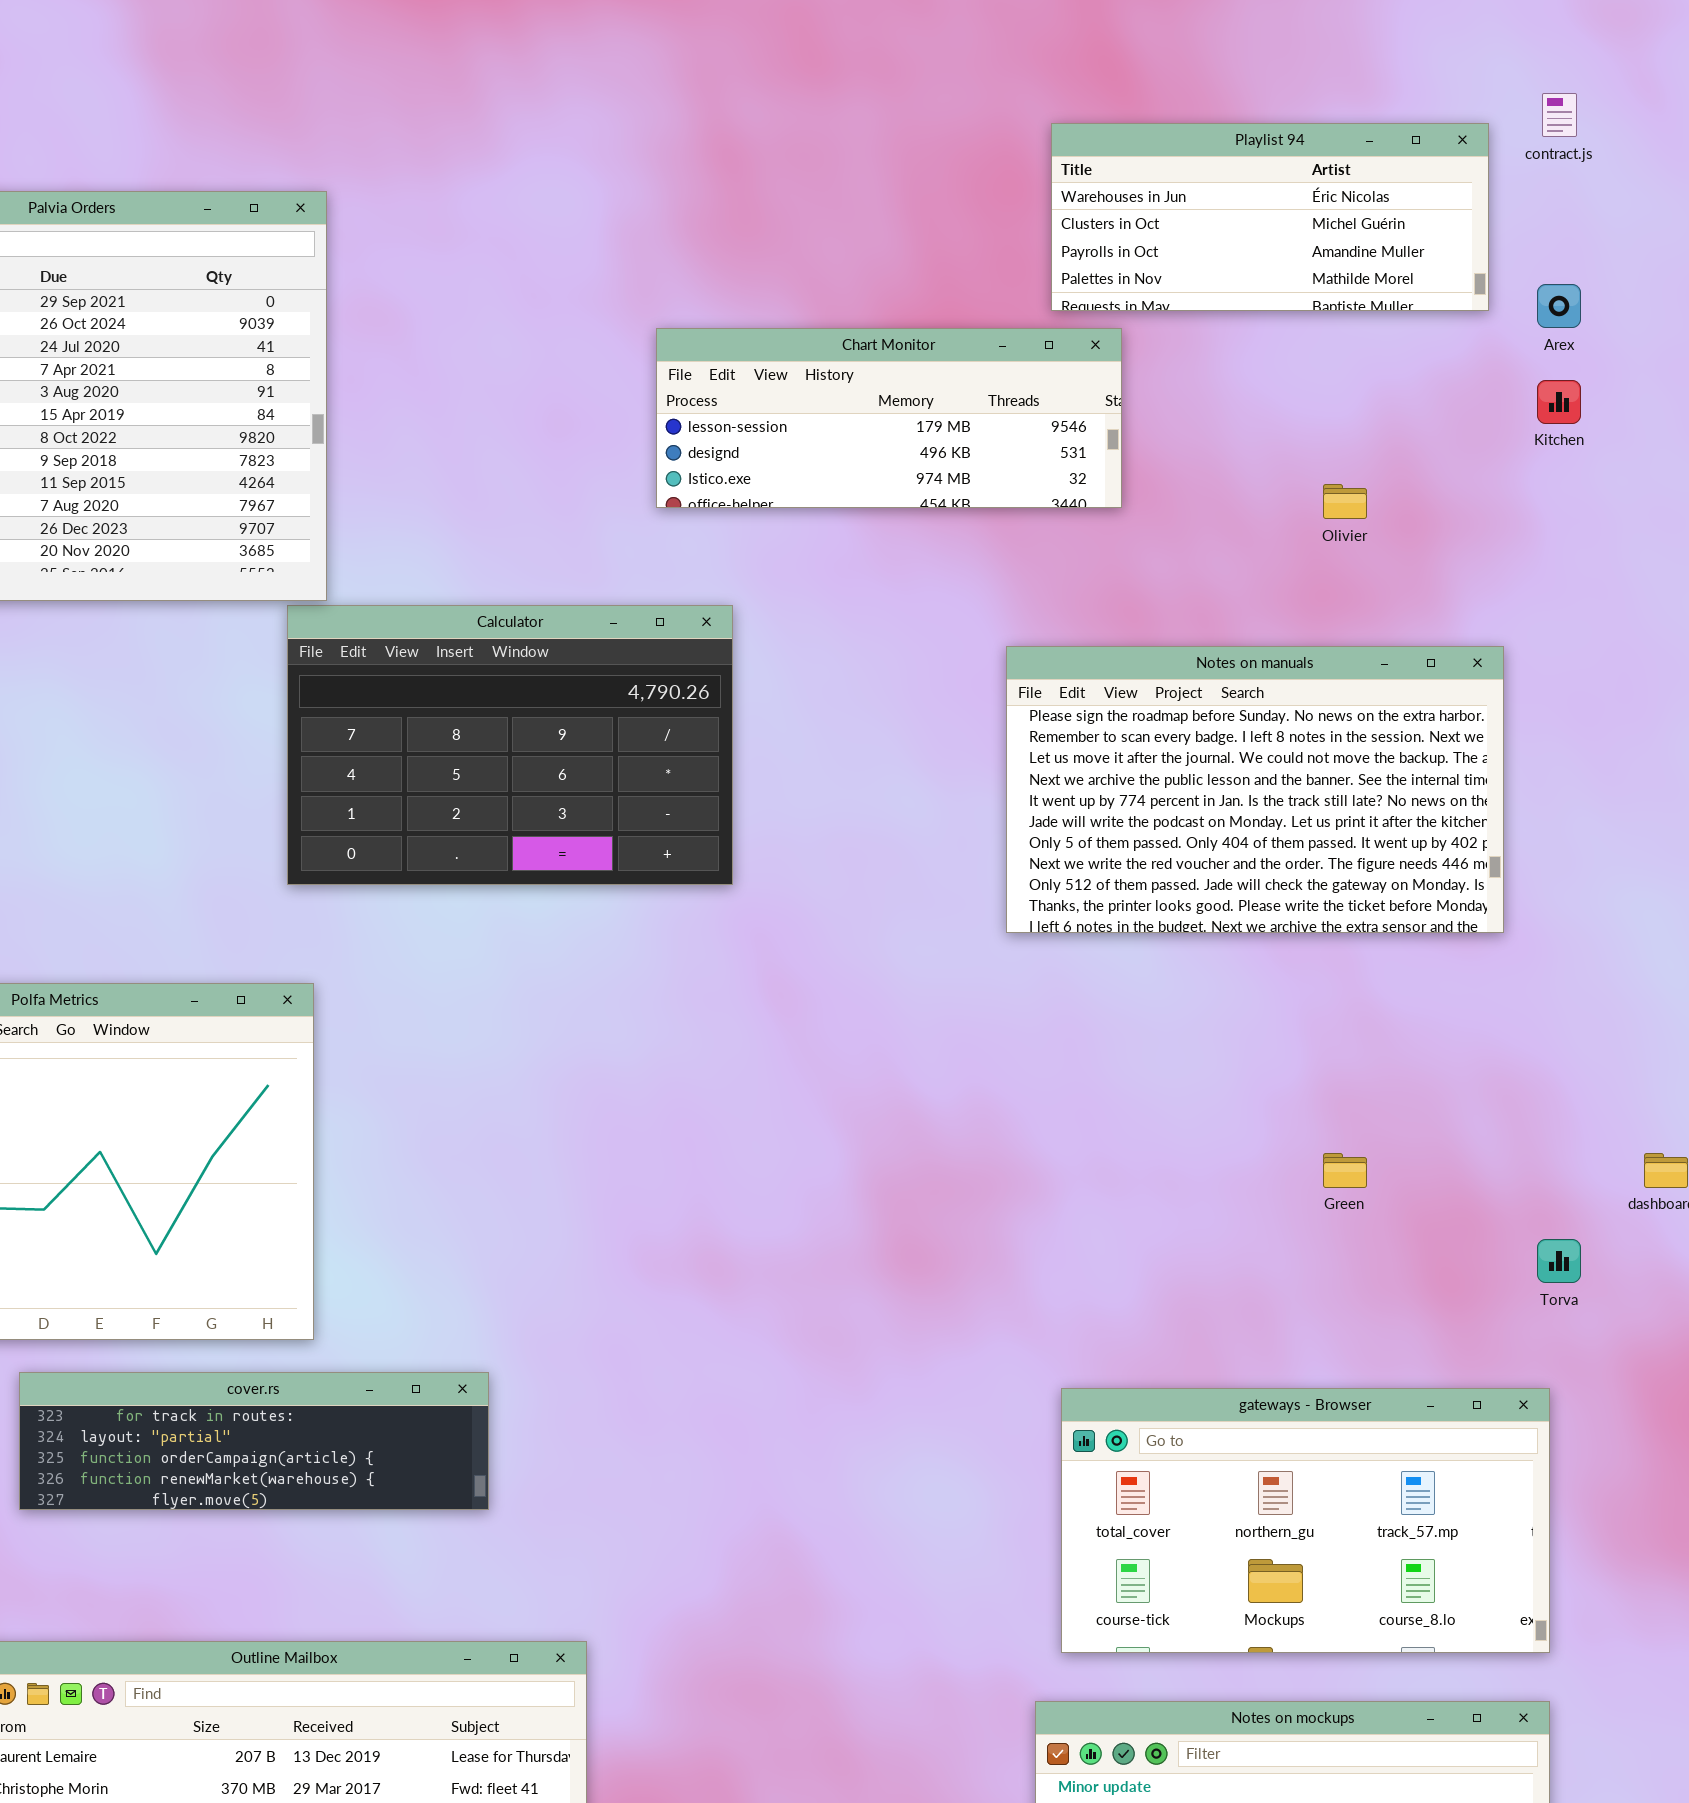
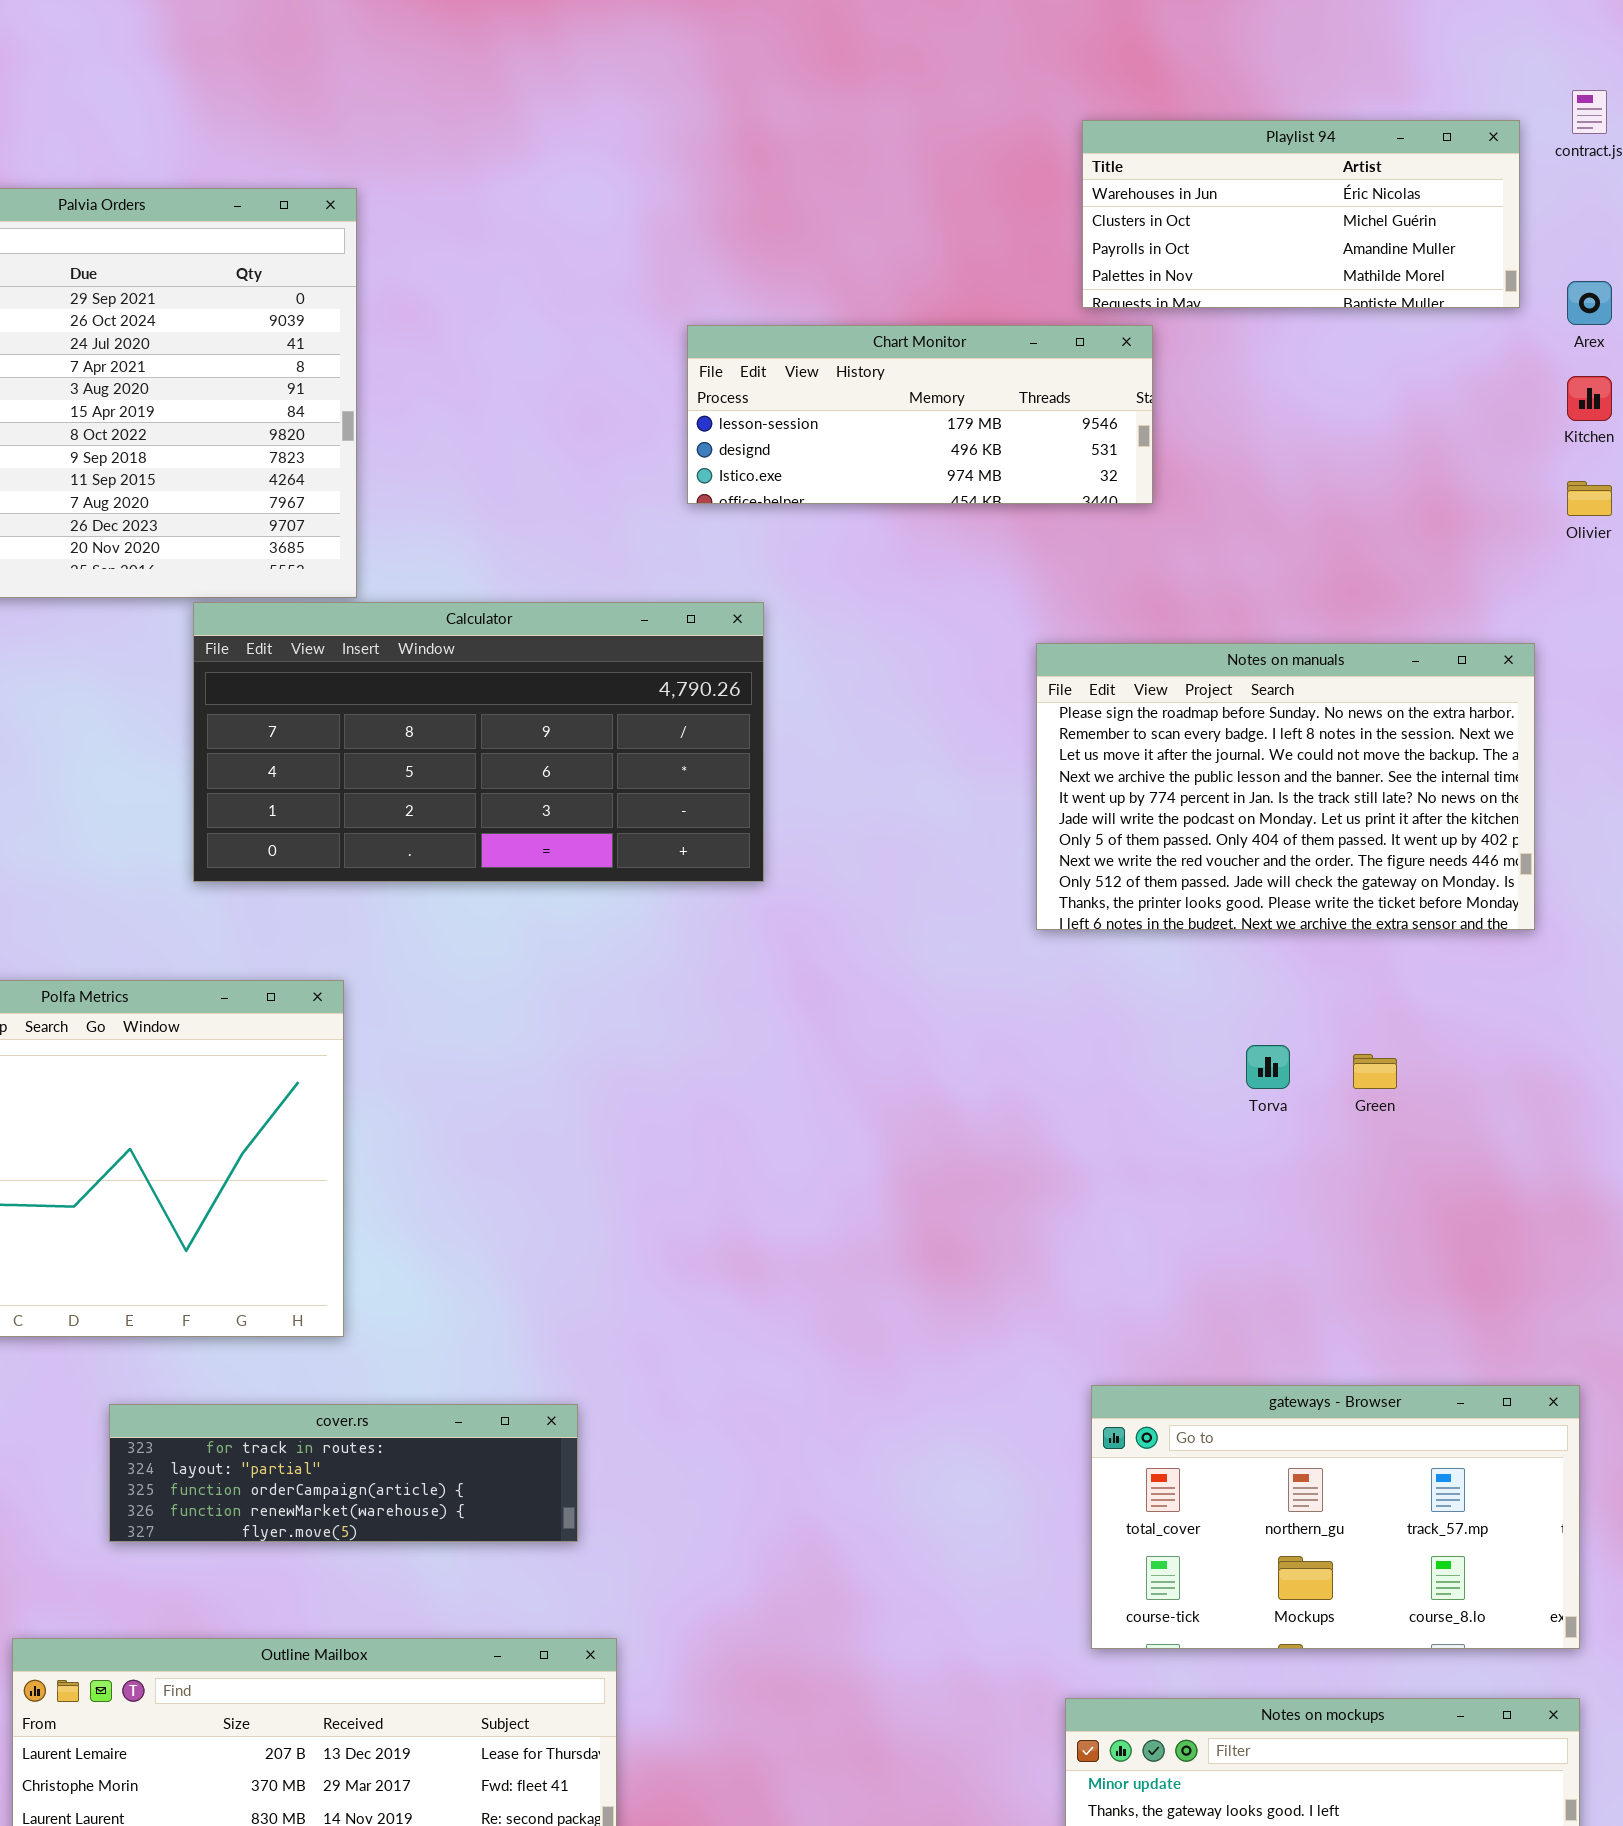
Olivier: [1323,484,1367,519] -> [1567,481,1612,516], moved
Calculator: [287,605,733,885] -> [193,602,764,882], resized
Green: [1323,1153,1367,1188] -> [1353,1054,1397,1089], moved
Torva: [1537,1239,1581,1283] -> [1246,1045,1290,1089], moved
cover.rs: [19,1372,489,1510] -> [109,1404,578,1542], moved

